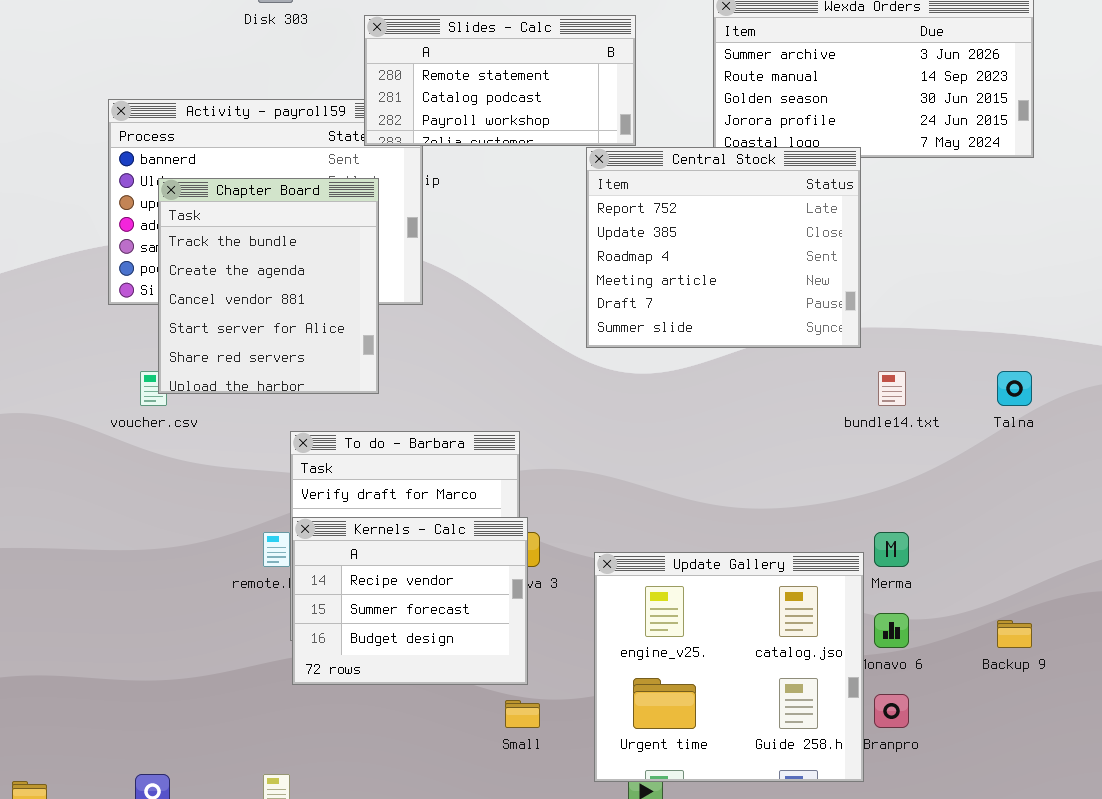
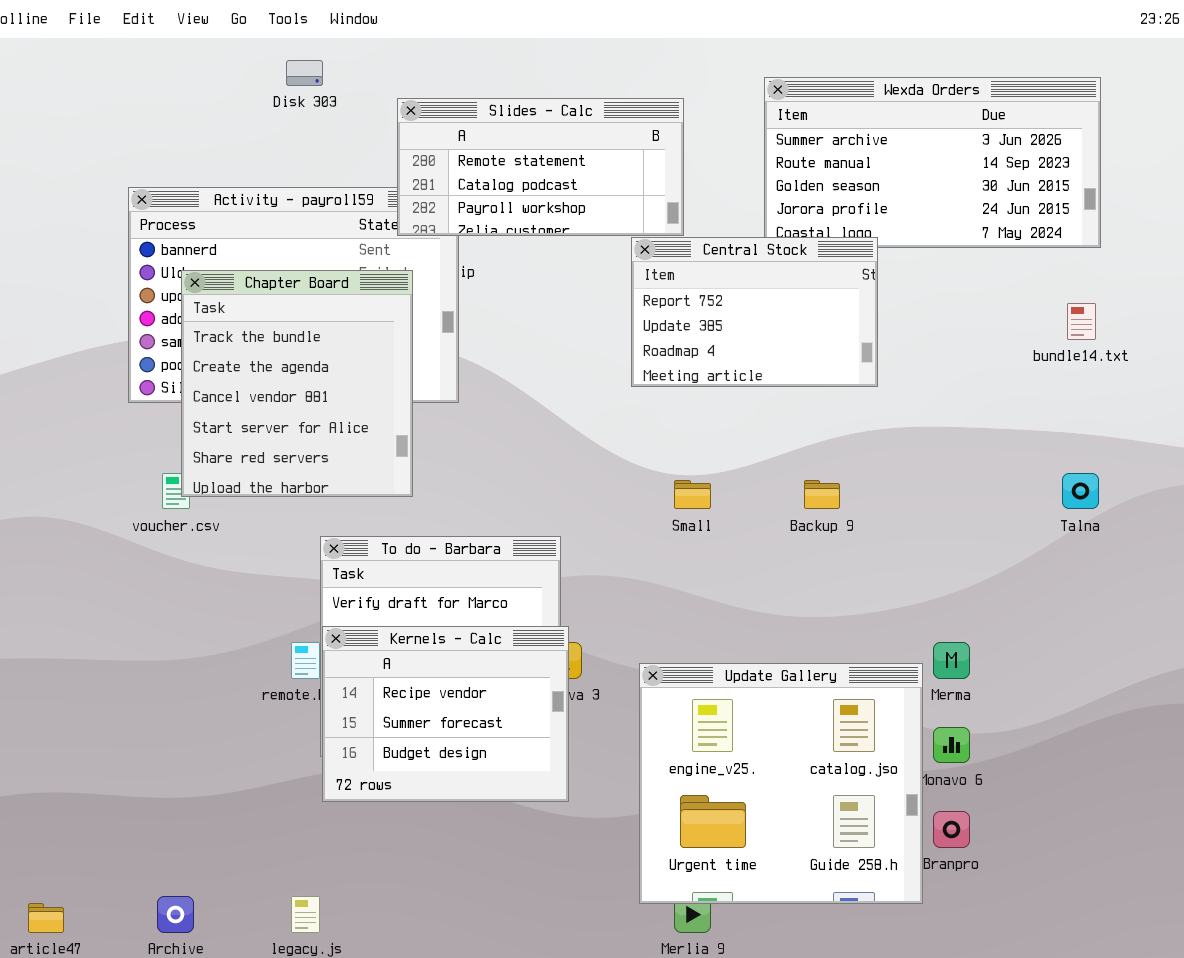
Central Stock: [586,147,861,348] -> [631,237,878,387], resized
bundle14.txt: [878,371,906,406] -> [1067,303,1096,340], moved
Backup 9: [997,620,1032,648] -> [804,480,840,509], moved
Small: [505,700,540,728] -> [674,480,711,509], moved

